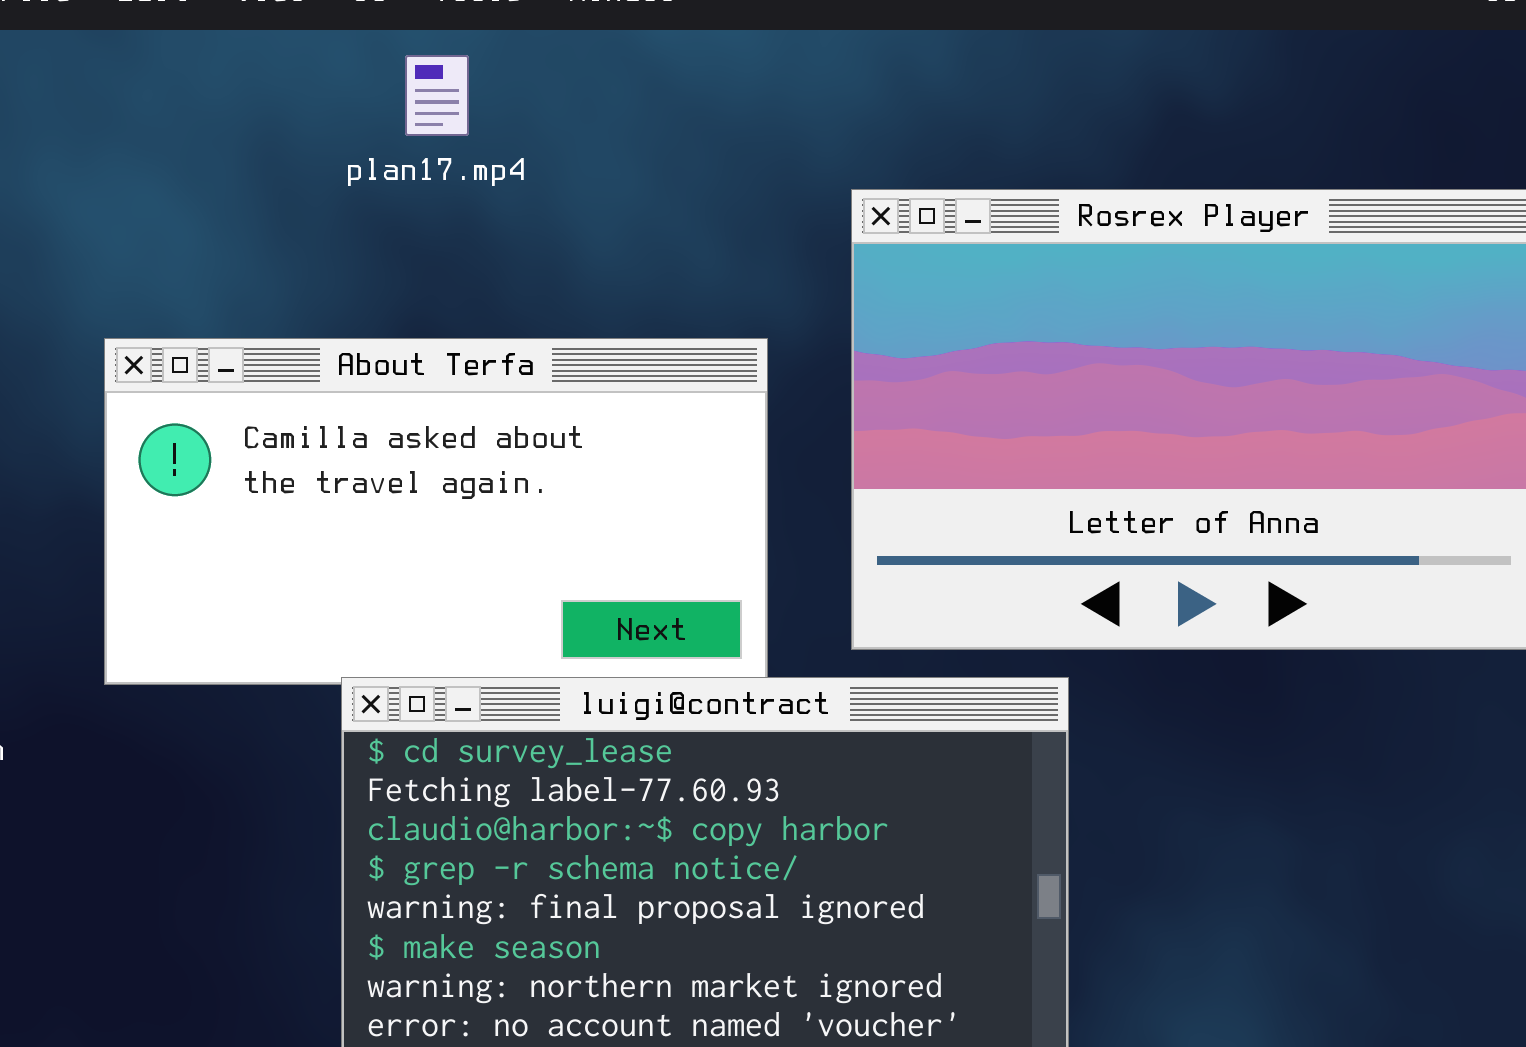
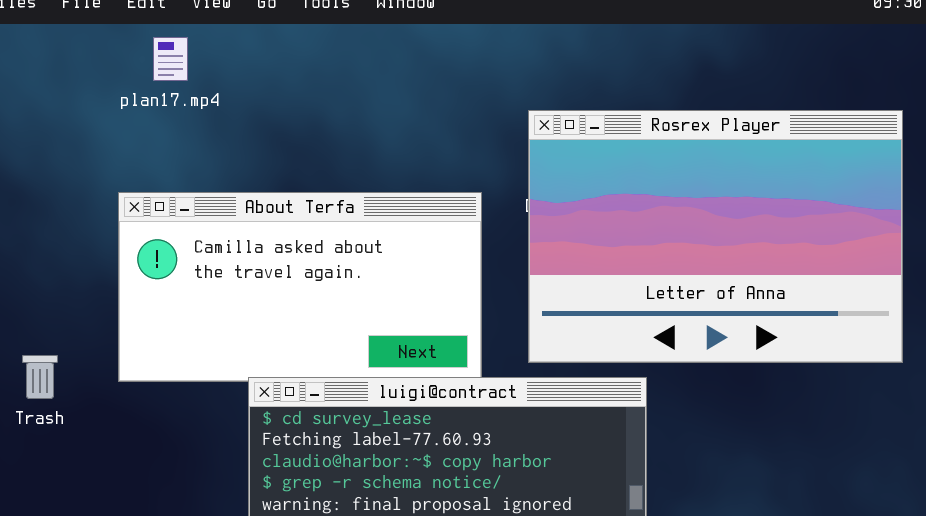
plan17.mp4: [405,55,469,136] -> [153,37,188,81], moved

